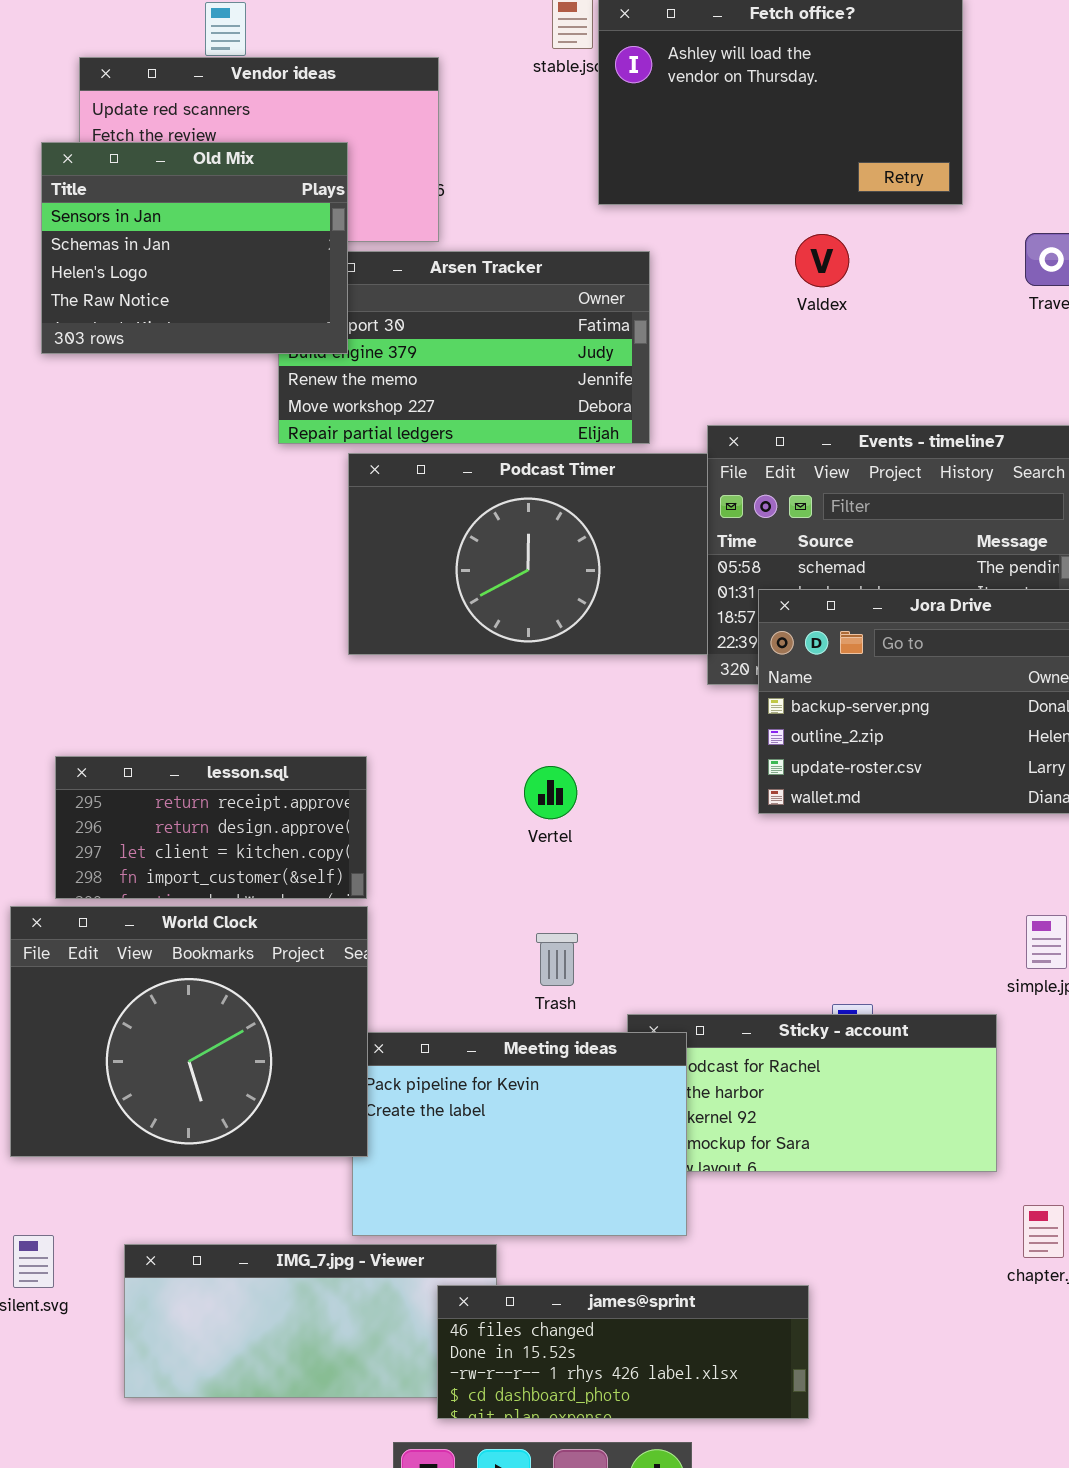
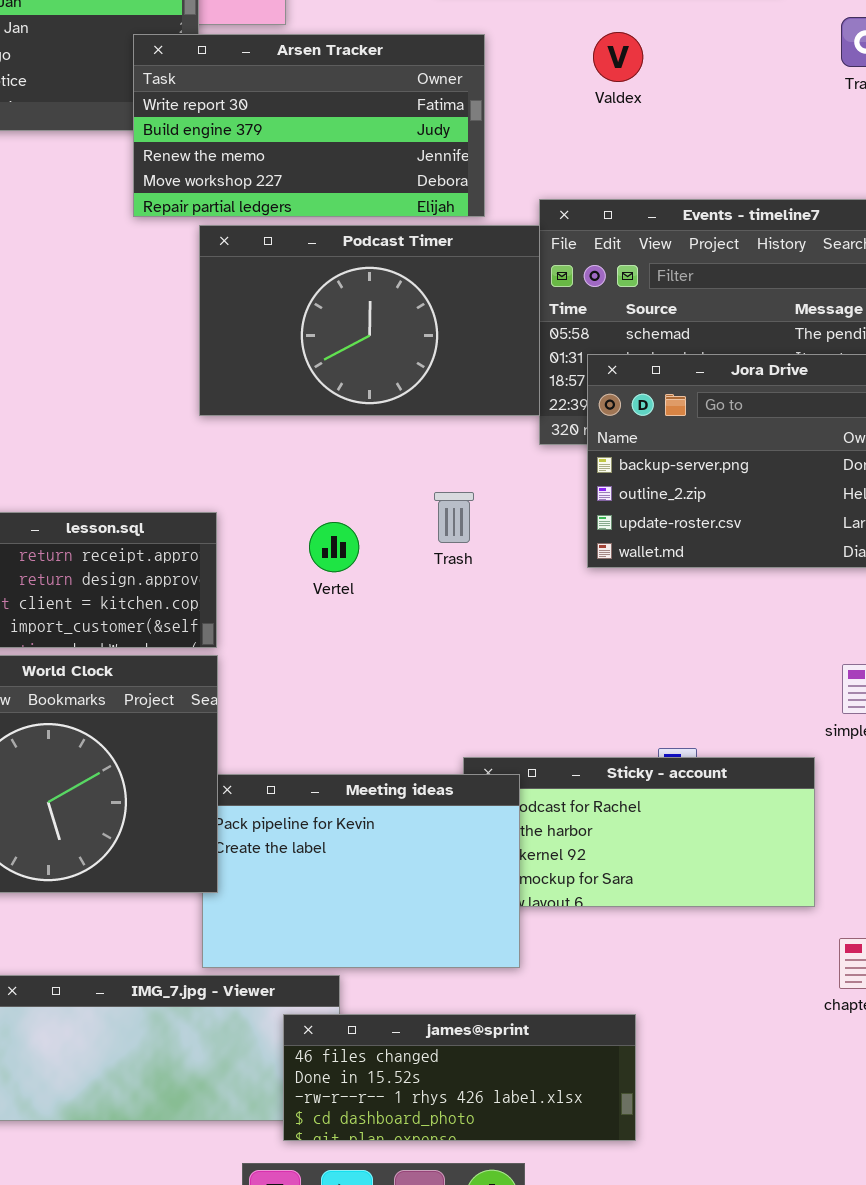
Valdex: [795,234,849,287] -> [593,32,643,82], moved
Arsen Tracker: [278,251,650,444] -> [133,34,485,217], raised
Vertel: [524,766,577,819] -> [309,522,359,572], moved
Trash: [536,933,578,986] -> [434,492,474,543], moved

